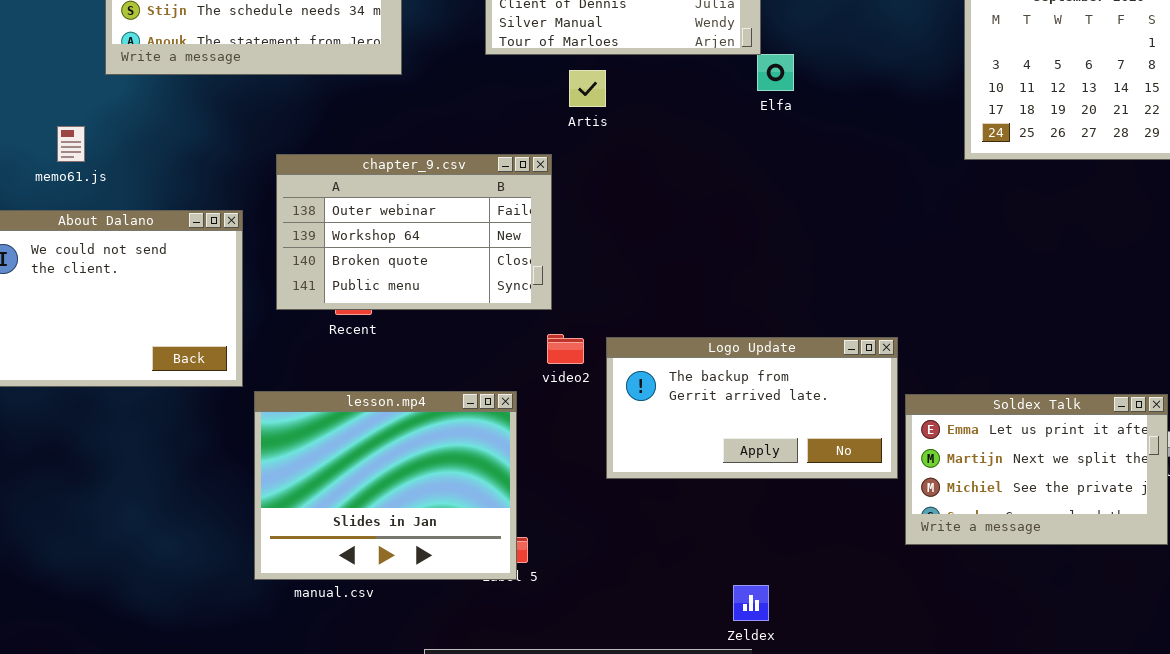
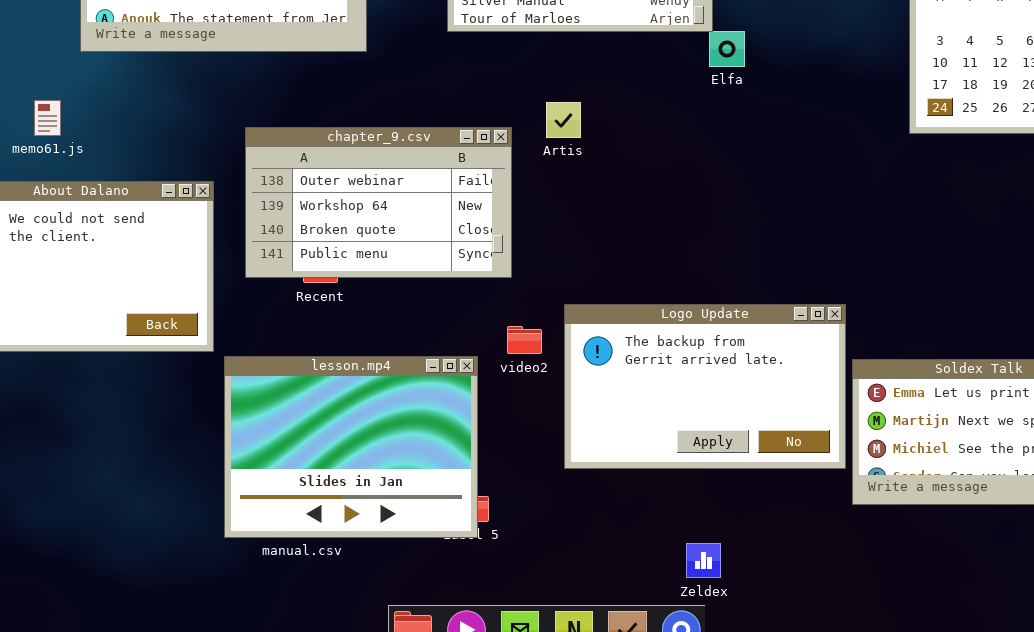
Artis: [569,70,606,107] -> [546,102,581,138], moved
video2: [547,334,584,364] -> [507,326,542,354], moved
Logo Update: [606,337,898,479] -> [564,304,846,469], resized

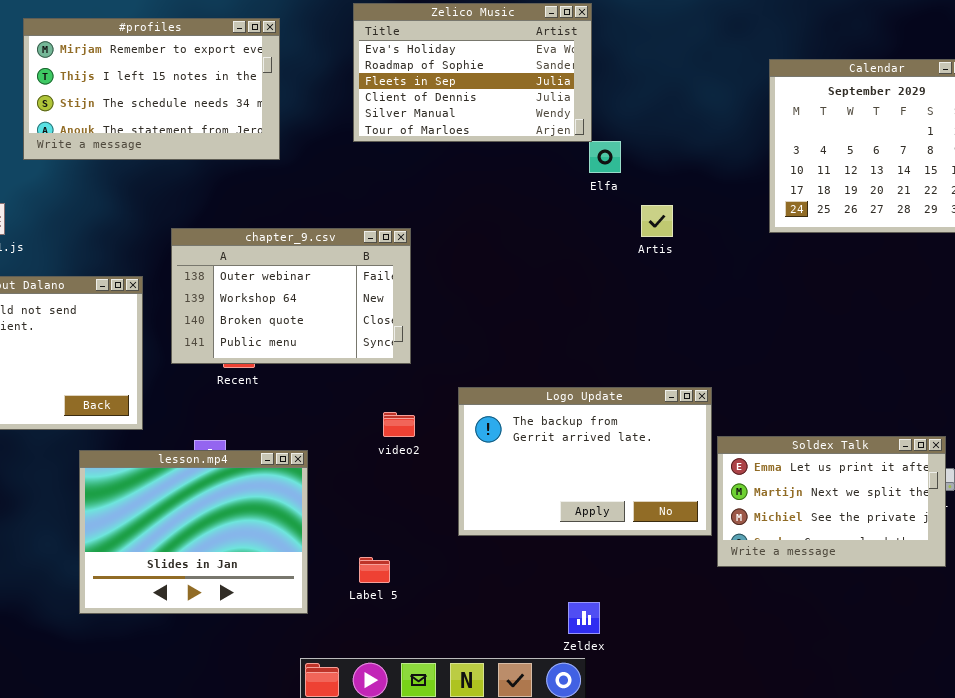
Artis: [546,102,581,138] -> [641,205,673,237], moved
video2: [507,326,542,354] -> [383,412,415,437], moved
lesson.mp4: [224,356,478,538] -> [79,450,308,614], moved

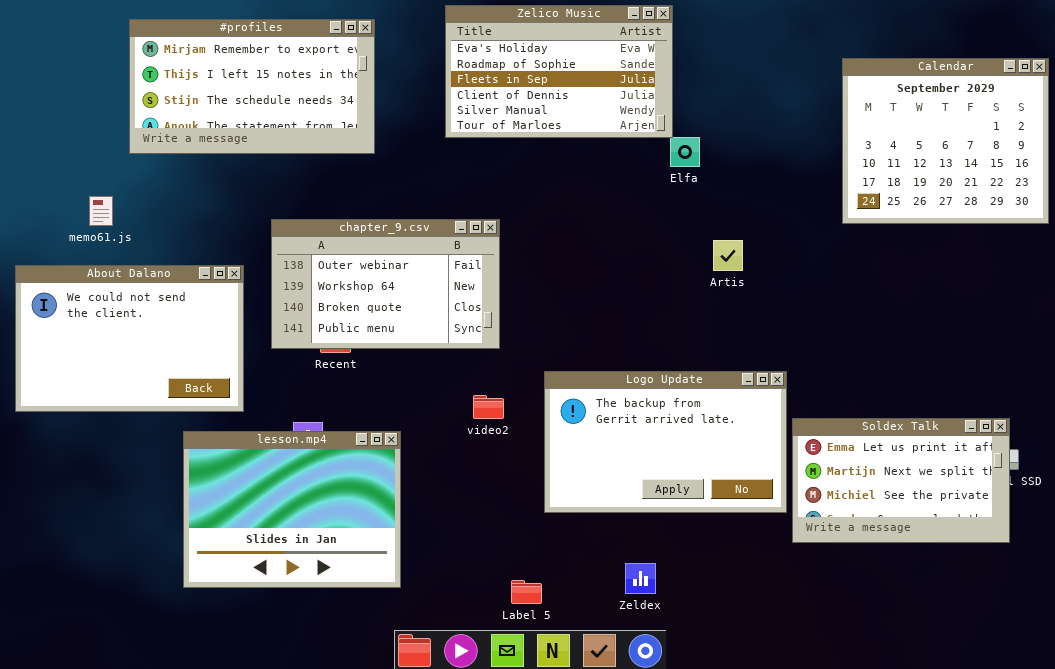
Artis: [641,205,673,237] -> [713,240,743,271], moved
Label 5: [359,557,390,583] -> [511,580,542,604], moved
Zeldex: [568,602,600,634] -> [625,563,656,594], moved

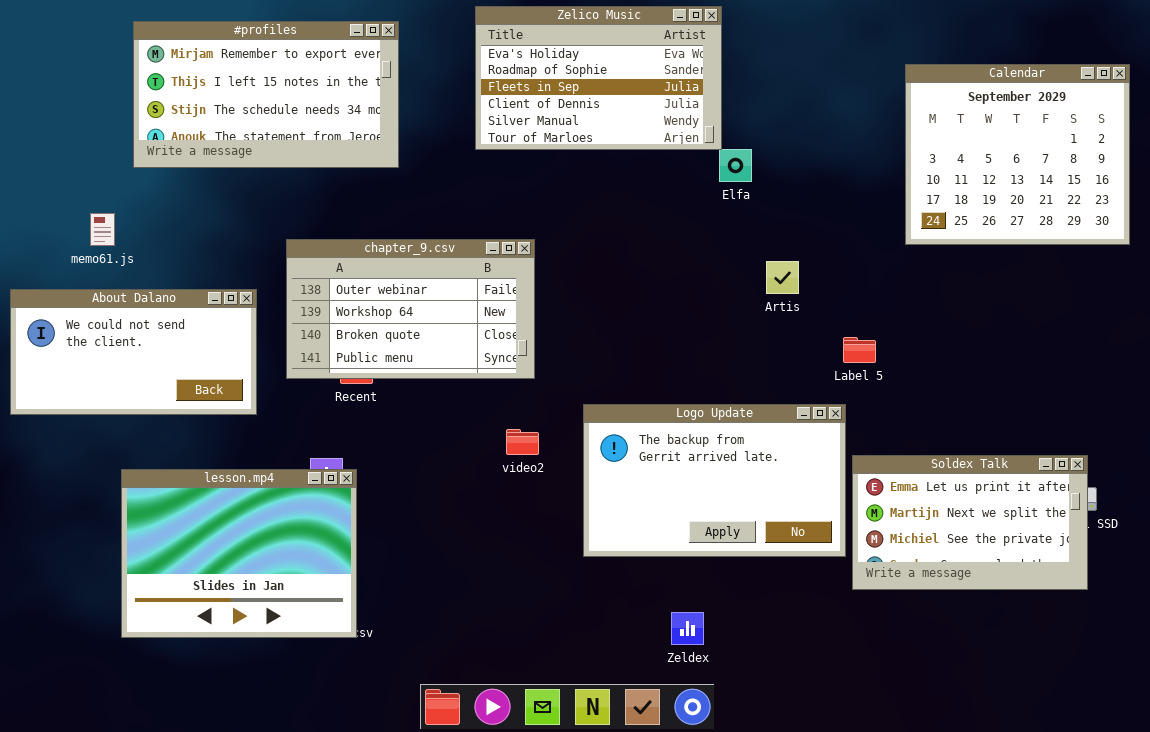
About Dalano: [15,265,244,412] -> [10,289,257,415], resized
lesson.mp4: [183,431,401,588] -> [121,469,357,638], moved
Label 5: [511,580,542,604] -> [843,337,876,363], moved

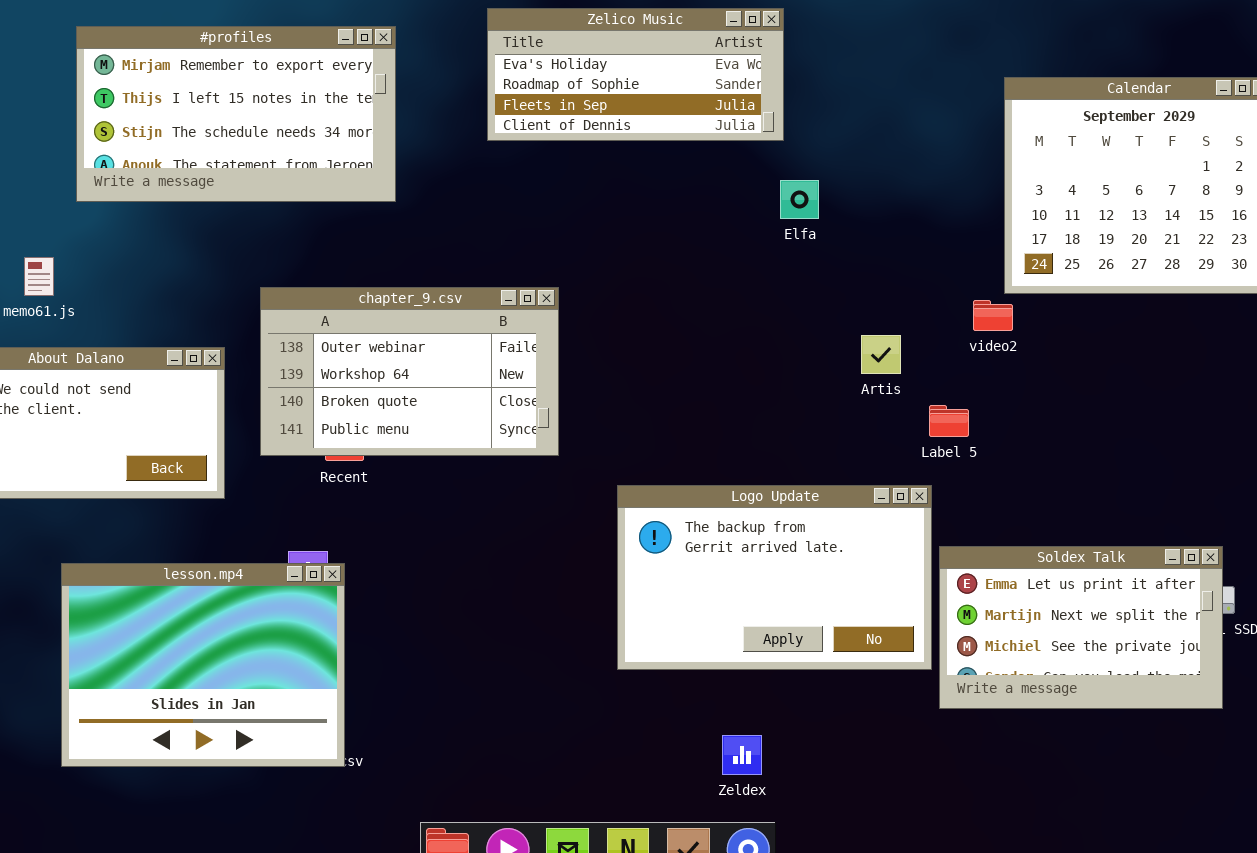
Zelico Music: [475,6,722,150] -> [487,8,784,141], resized
Artis: [766,261,799,294] -> [861,335,901,374], moved
video2: [506,429,539,455] -> [973,300,1013,331], moved

